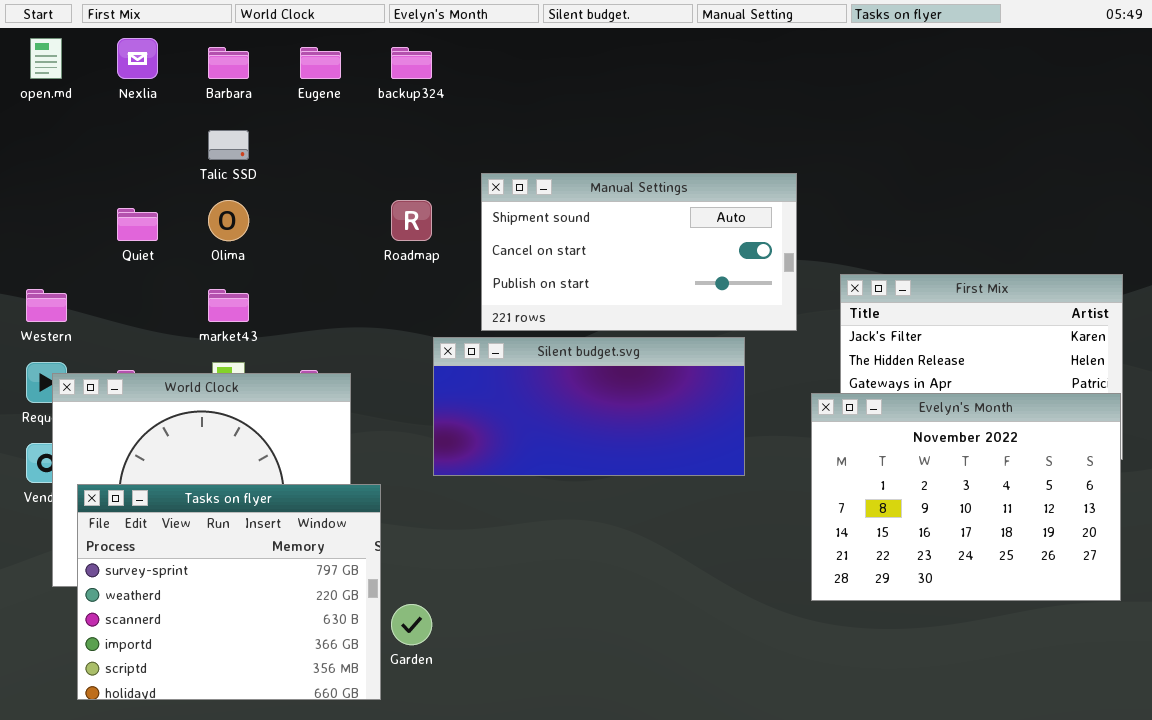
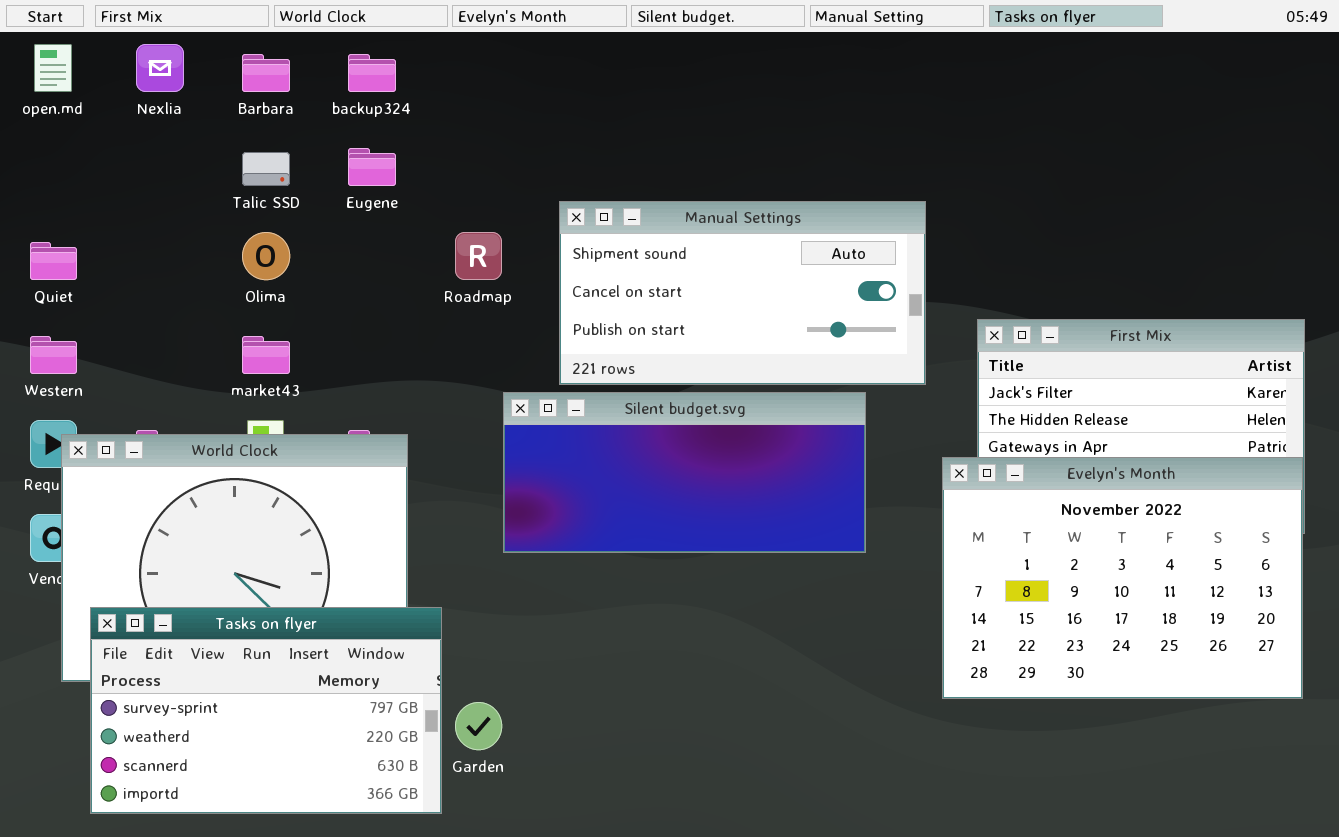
Eugene: [300,47,341,79] -> [348,148,396,186], moved
backup324: [391,47,432,79] -> [348,54,396,92], moved
Quiet: [117,208,158,241] -> [30,242,77,280], moved
Tasks on flyer: [77,484,381,700] -> [90,607,442,814], resized

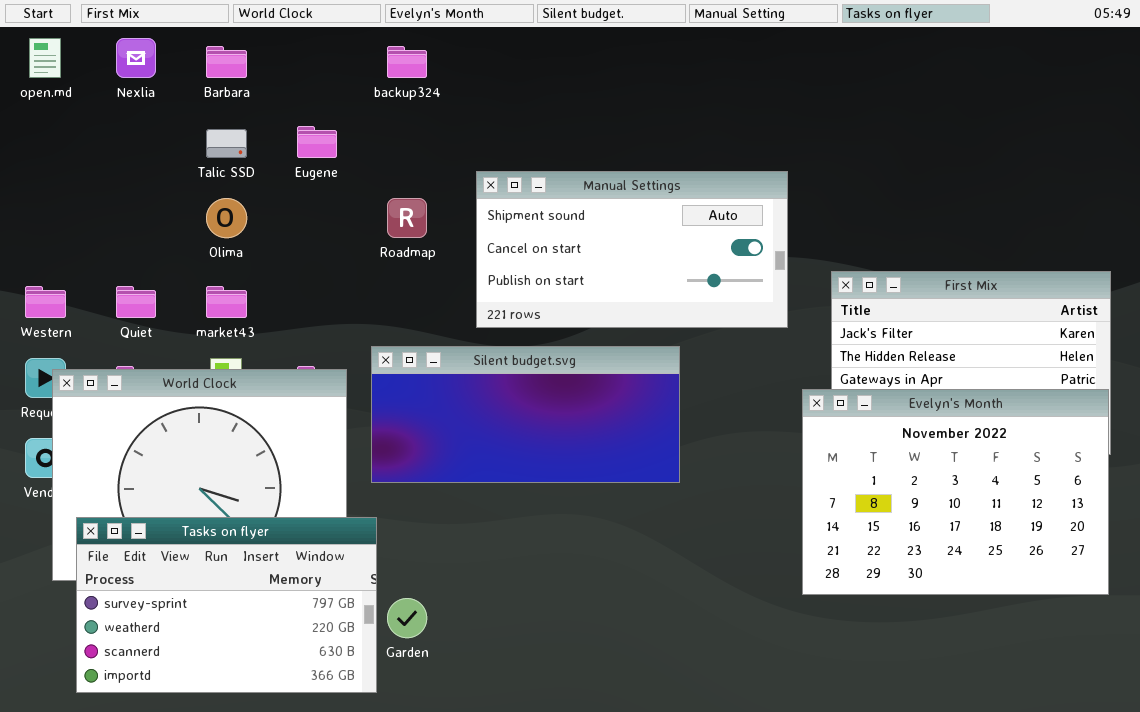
backup324: [348,54,396,92] -> [387,46,427,78], moved
Quiet: [30,242,77,280] -> [116,286,156,318], moved
Silent budget.svg: [503,392,866,553] -> [371,346,680,483], moved

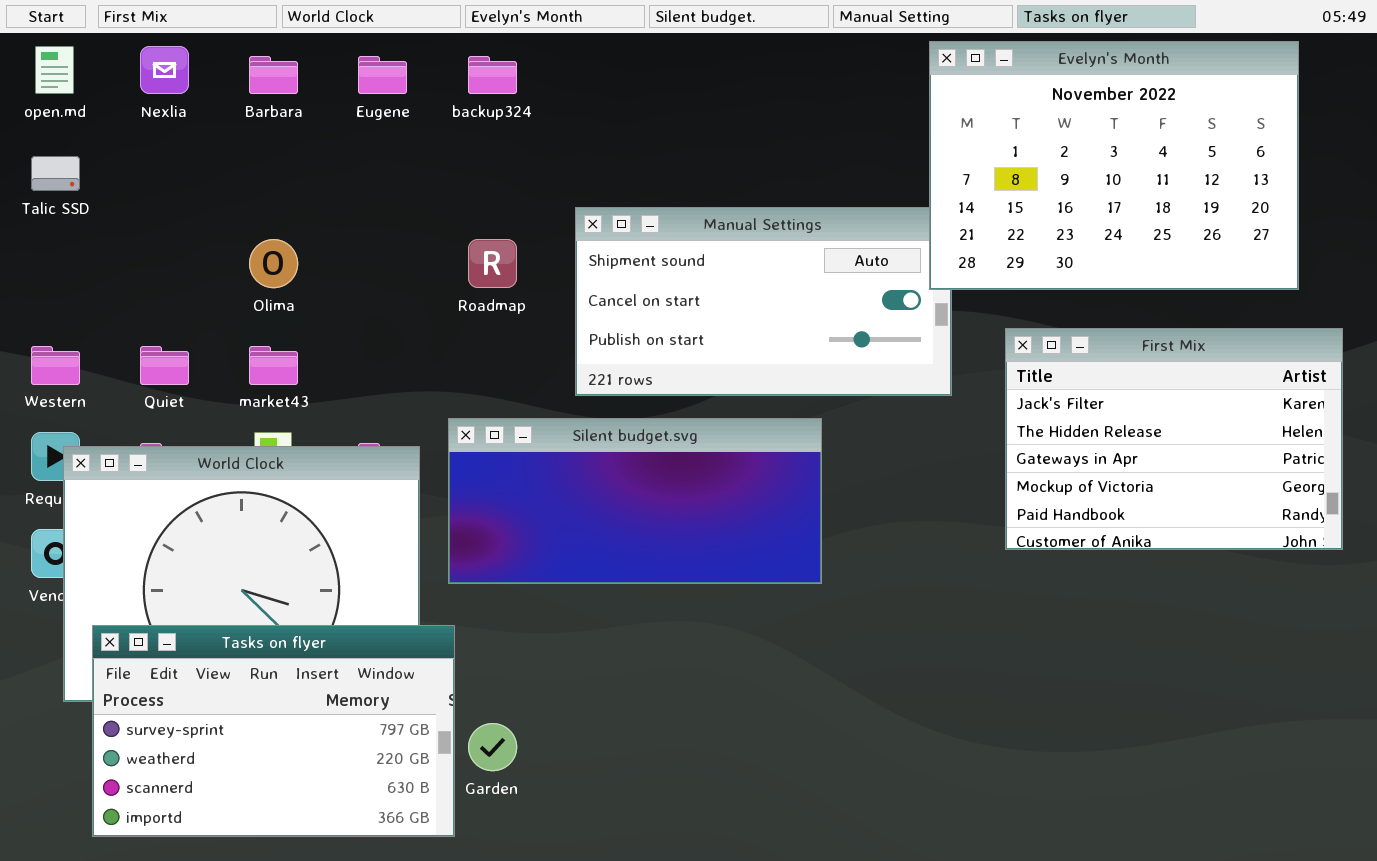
Eugene: [297,126,337,158] -> [358,56,407,94], moved
Talic SSD: [206,129,247,158] -> [31,156,80,191], moved
Evelyn's Month: [802,389,1109,595] -> [929,41,1299,290], moved

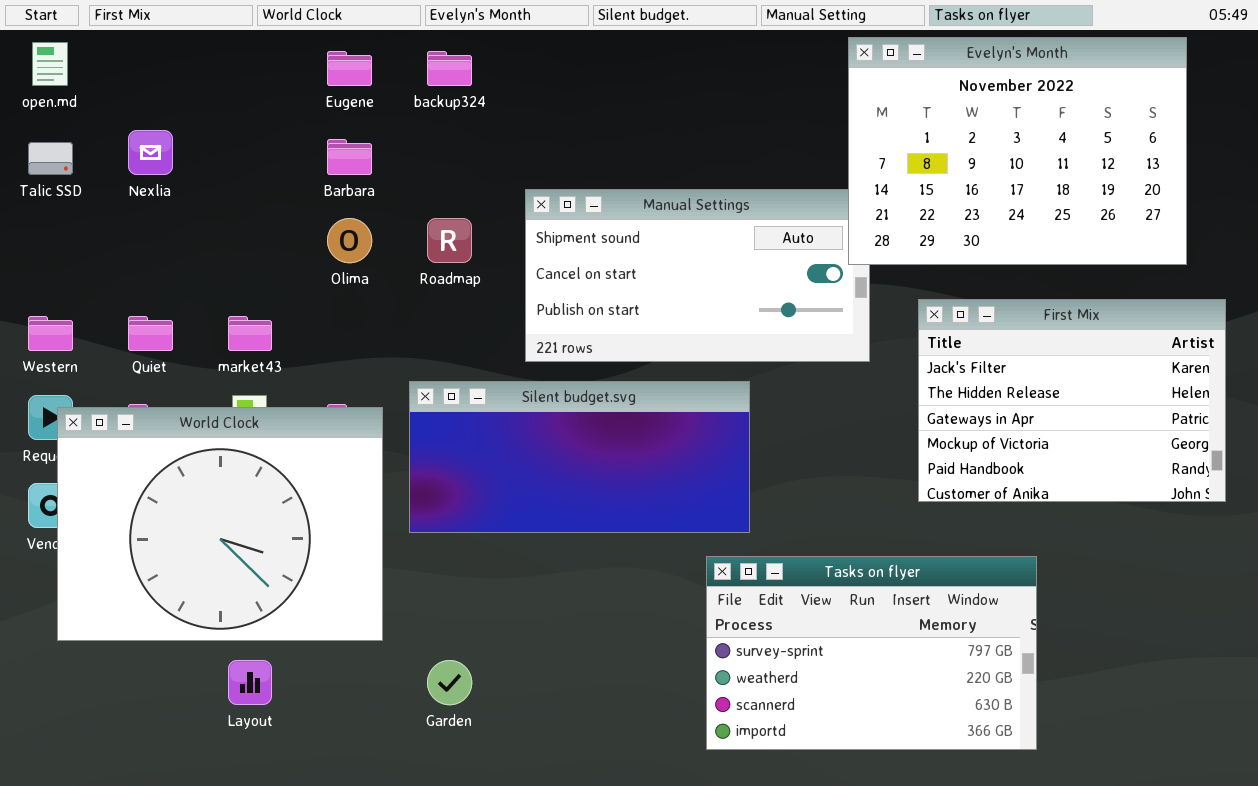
Nexlia: [140,46,189,94] -> [128,130,173,175], moved
Barbara: [249,56,298,94] -> [327,139,372,175], moved
Olima: [249,239,298,288] -> [327,218,372,263], moved
Tasks on flyer: [92,625,455,837] -> [706,556,1037,750], moved

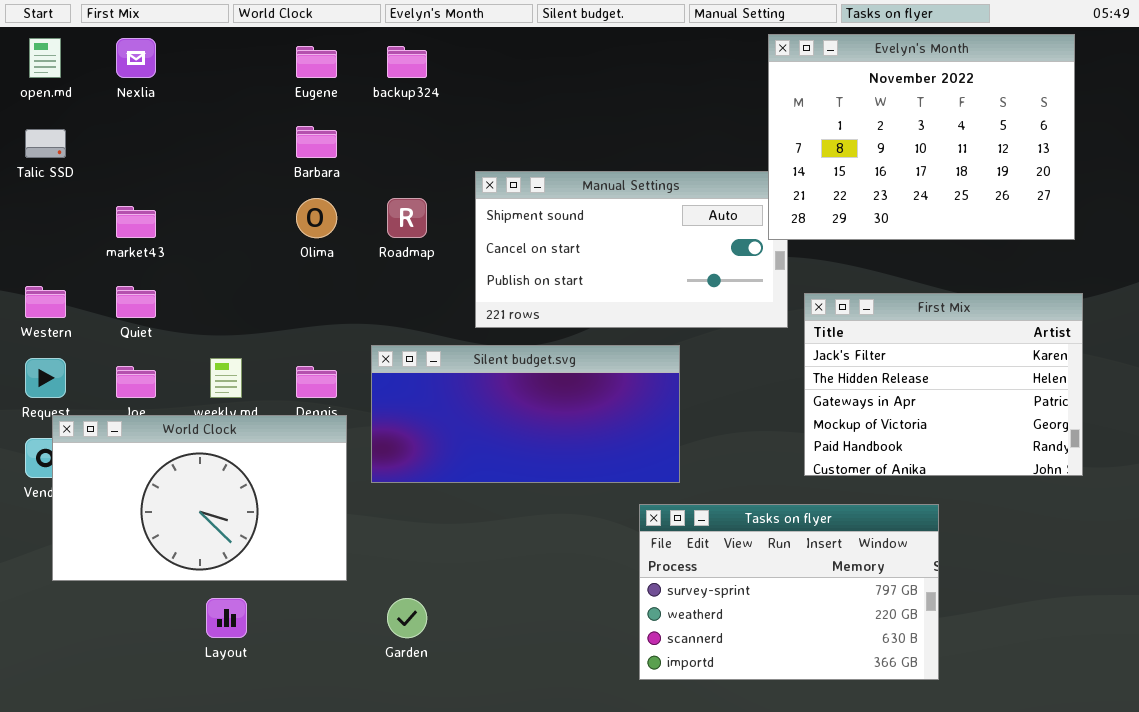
Nexlia: [128,130,173,175] -> [116,38,156,78], moved
First Mix: [918,299,1226,502] -> [804,293,1083,476], moved
market43: [228,316,272,351] -> [116,206,156,238], moved
World Clock: [57,407,383,641] -> [52,415,347,581], resized

